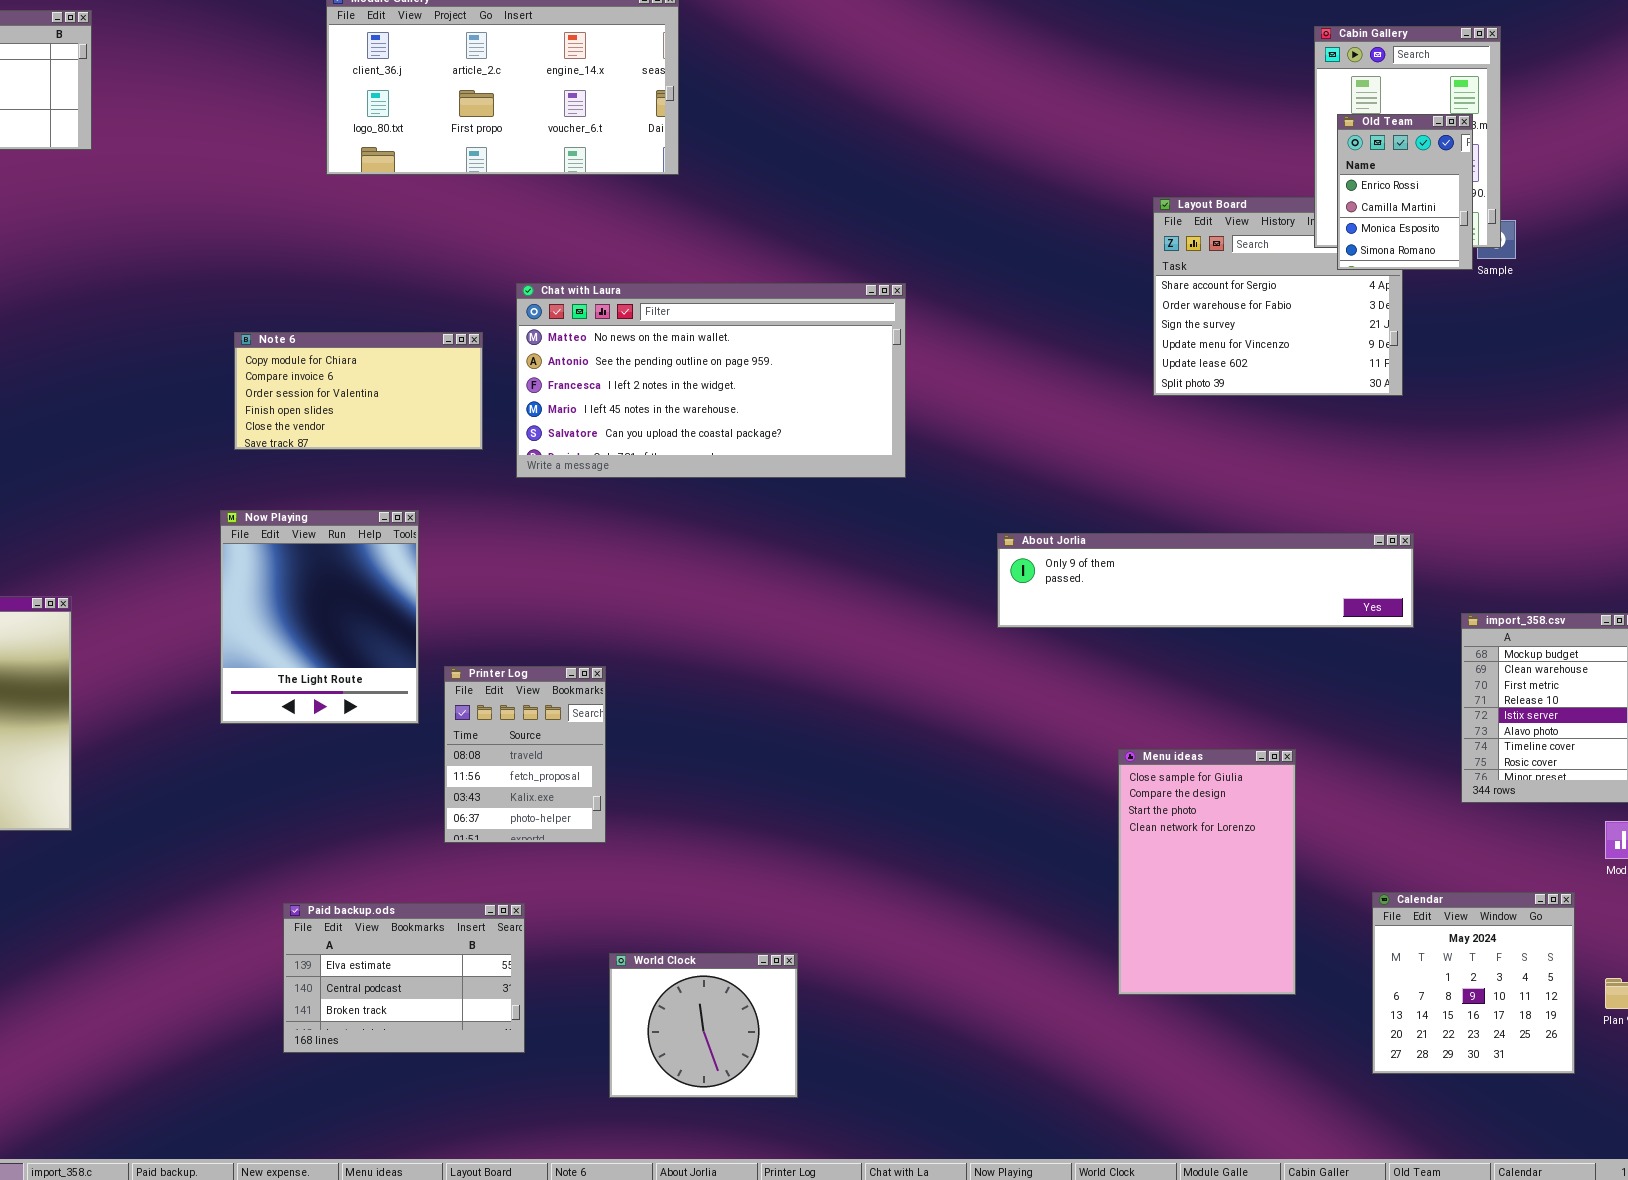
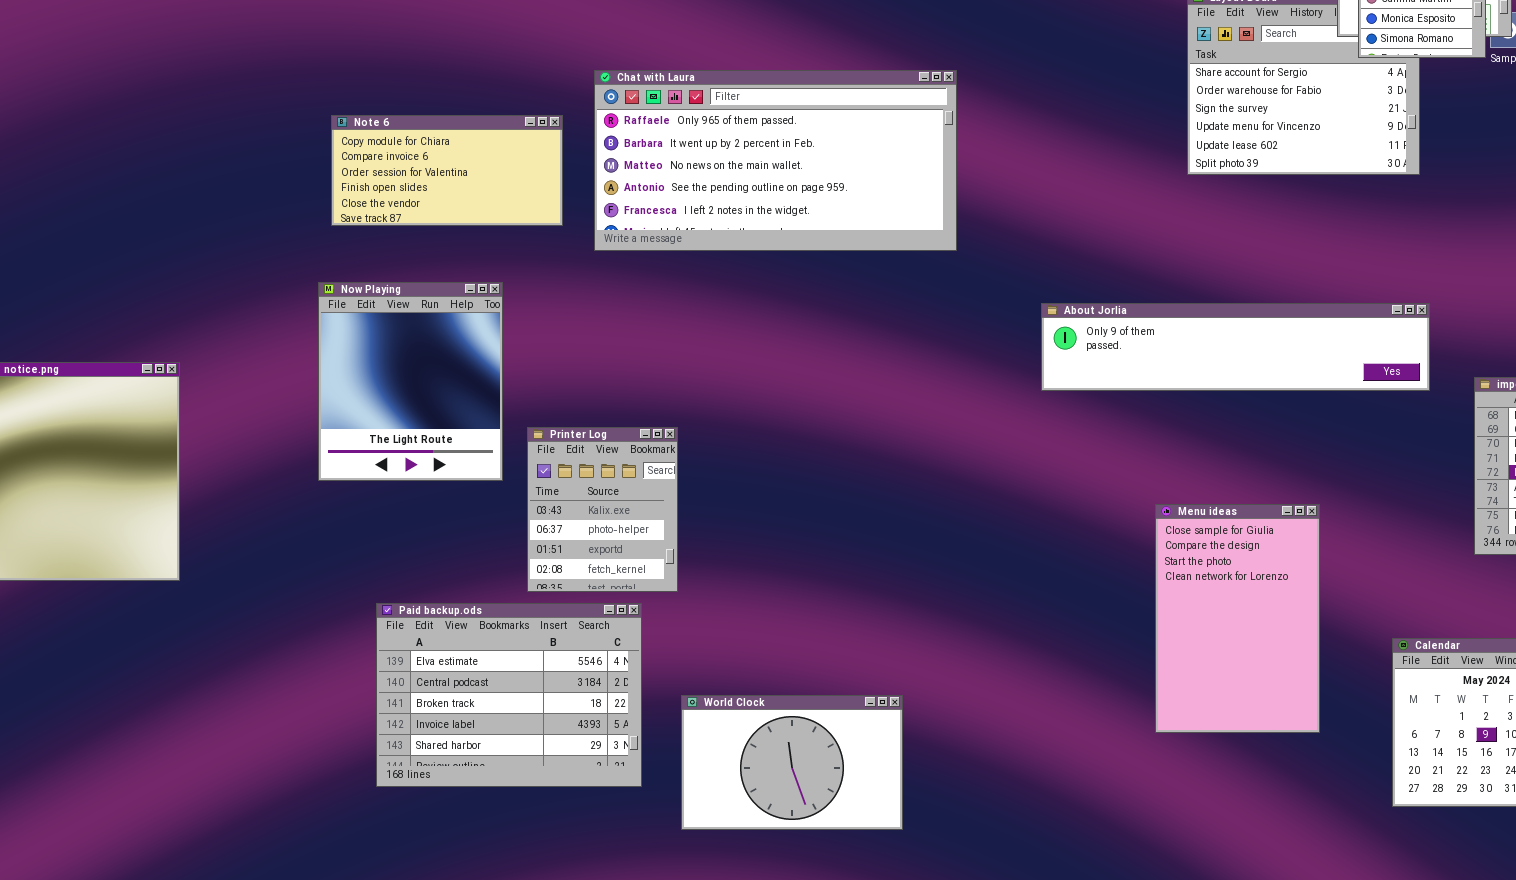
Chat with Laura: [516,283,906,478] -> [594,70,957,251], scrolled up 2 rows
Printer Log: [444,666,606,843] -> [527,427,678,592], scrolled down 2 rows
Paid backup.ods: [283,903,525,1053] -> [376,603,642,787], resized
World Clock: [609,953,798,1098] -> [681,695,903,830], resized

